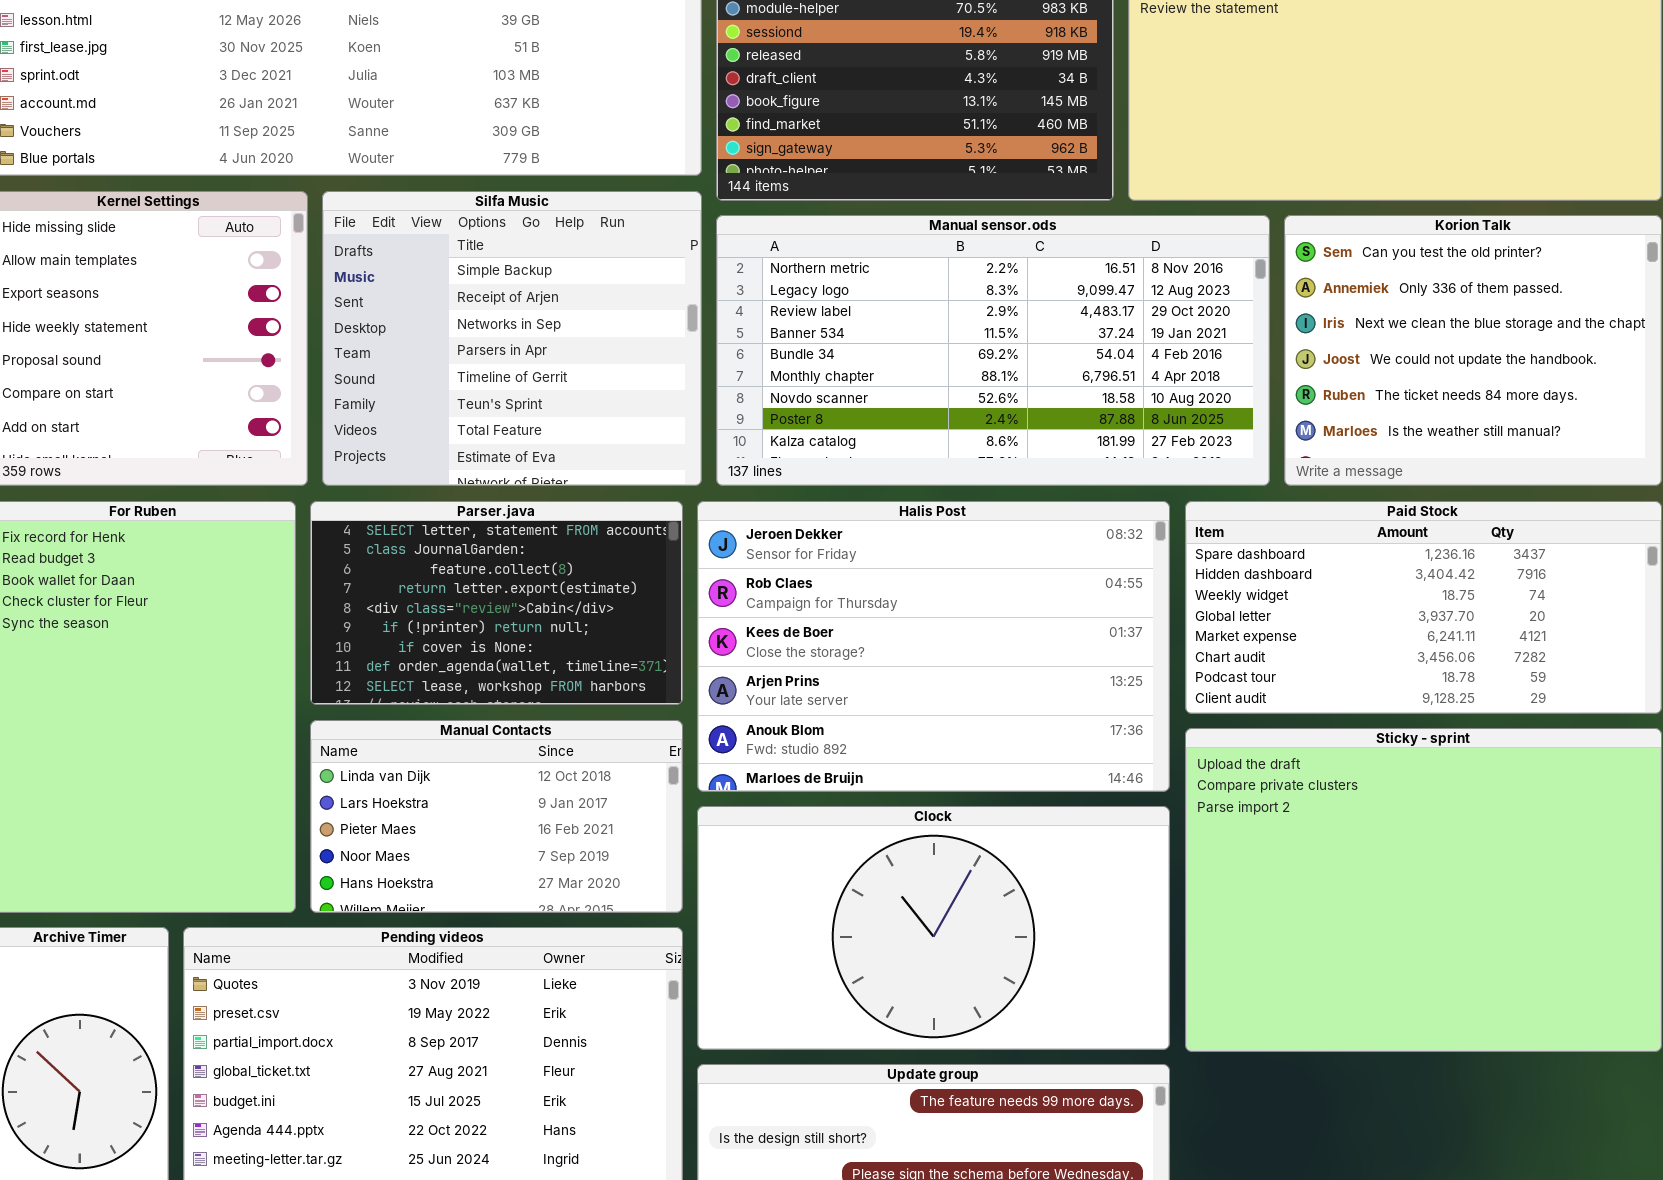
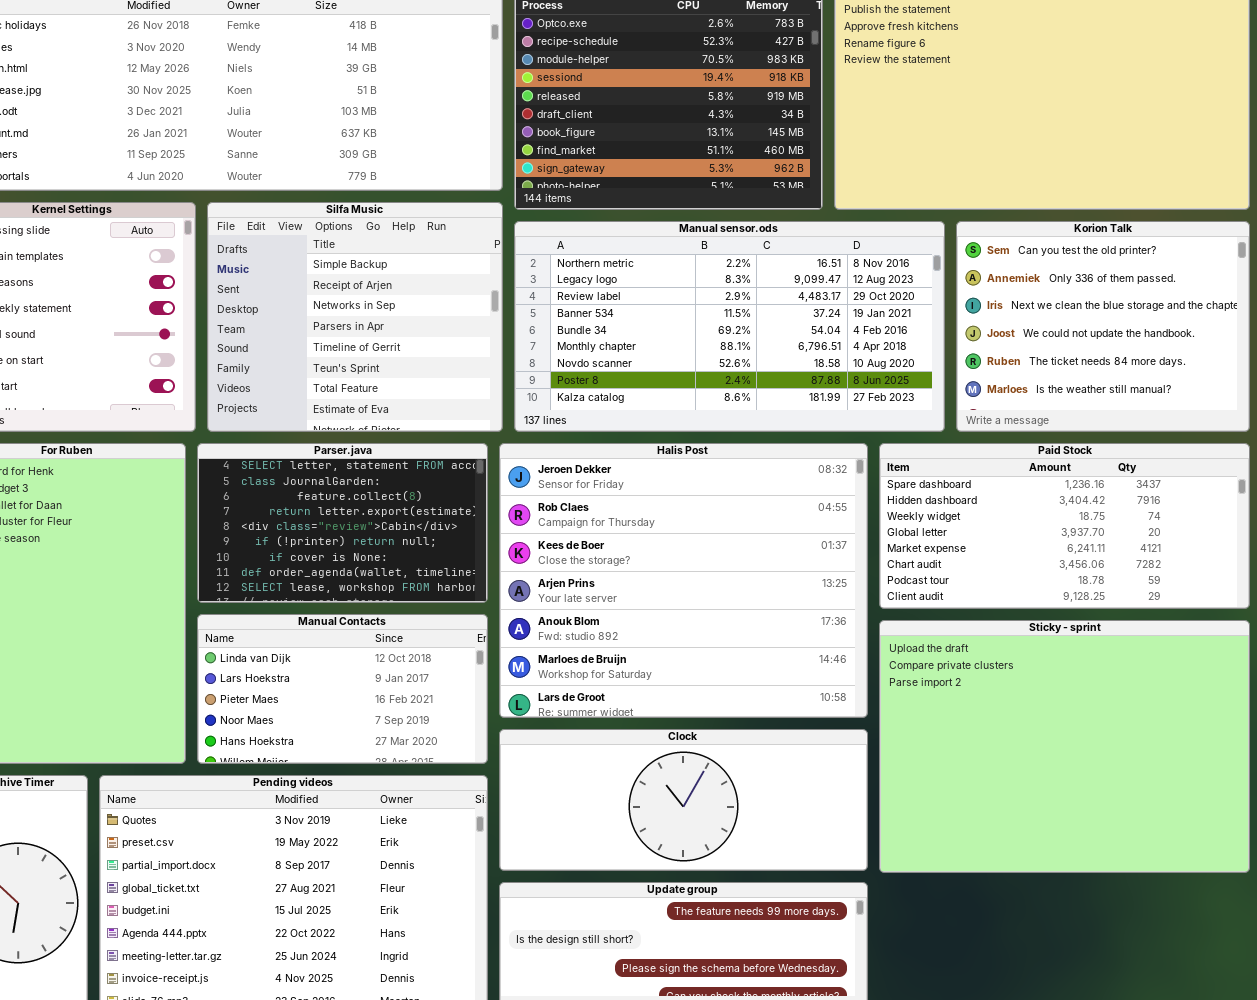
Halis Post: [697,501,1170,792] -> [499,443,868,718], resized
Clock: [697,806,1170,1050] -> [499,729,868,871], resized

